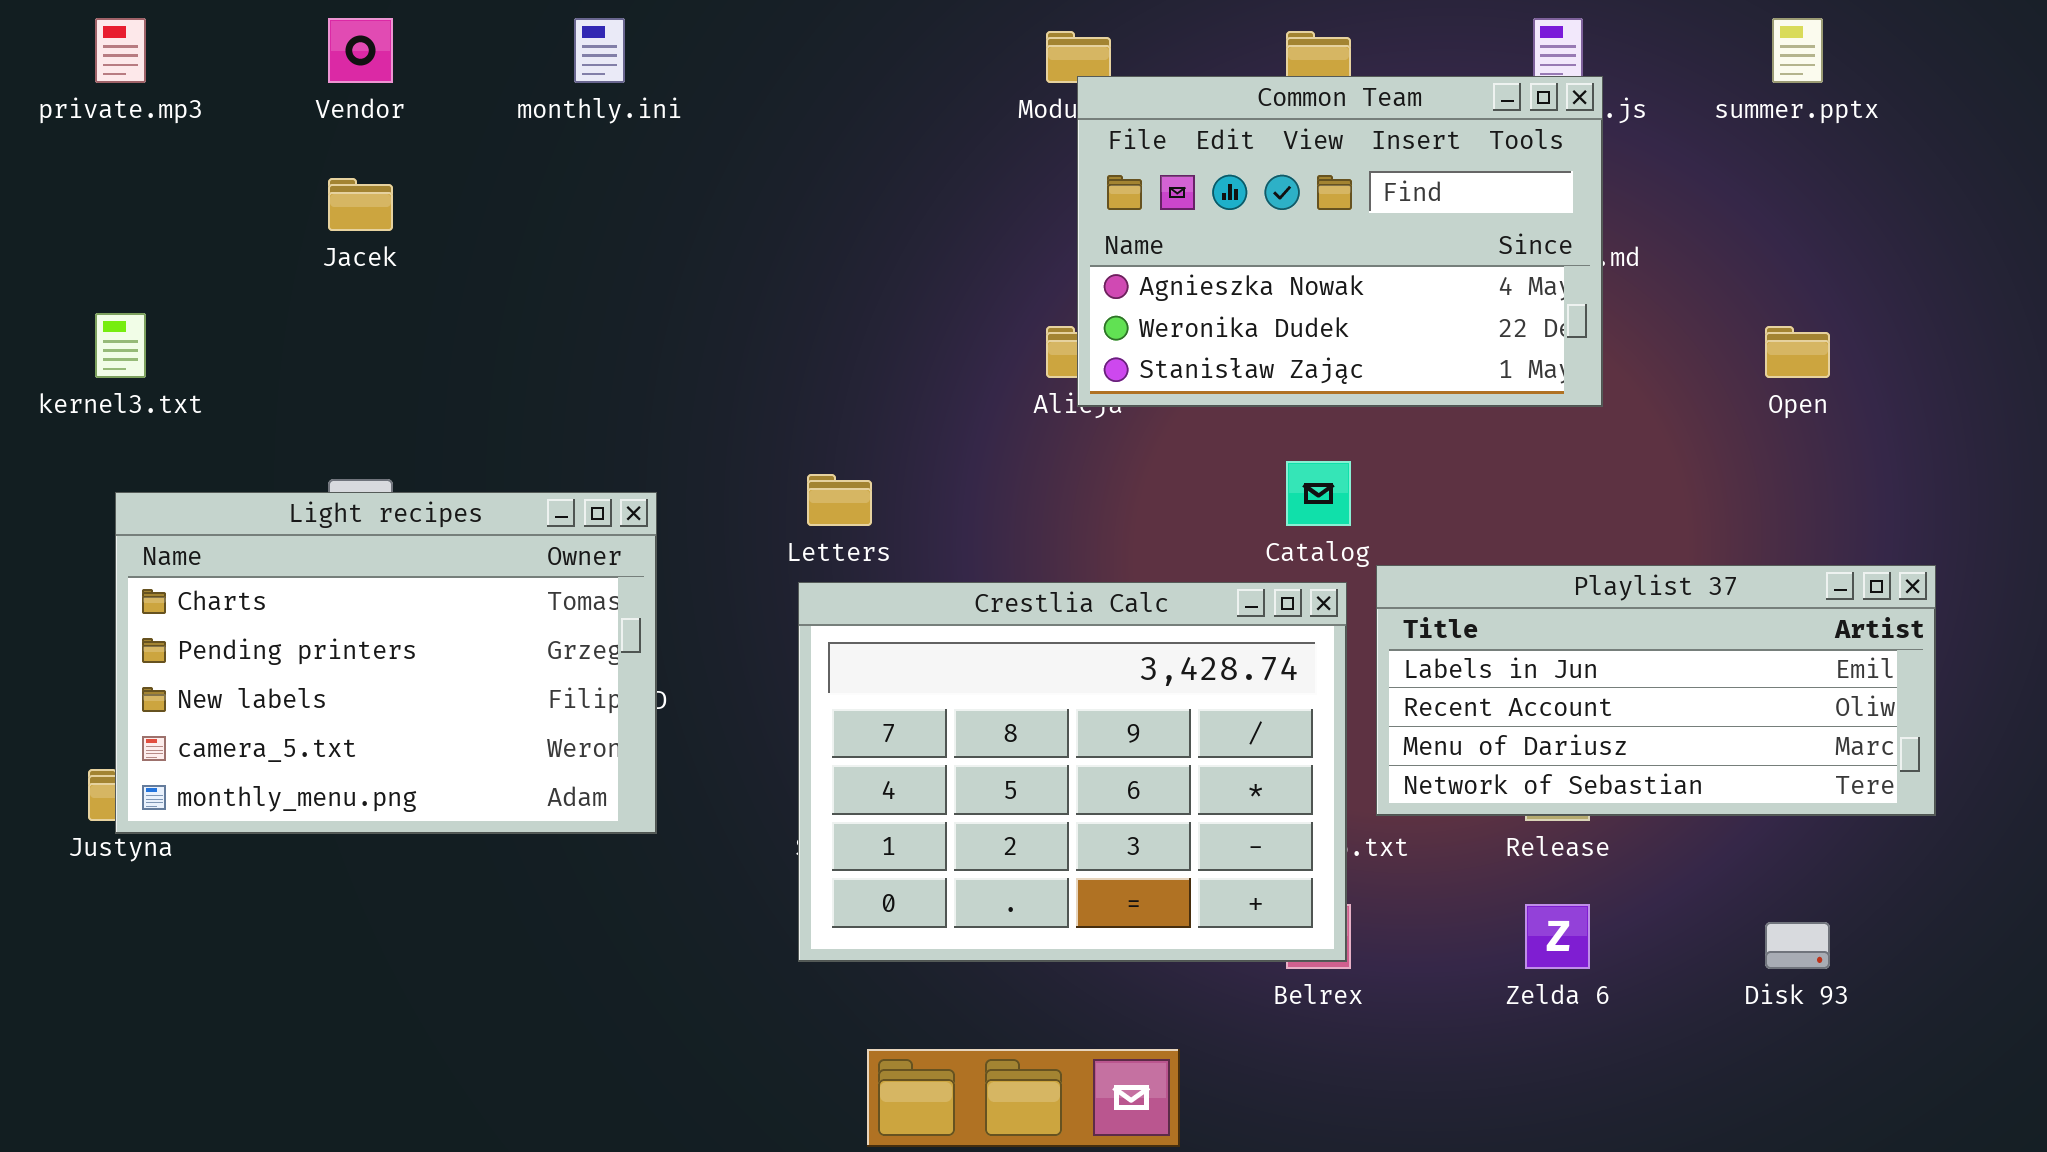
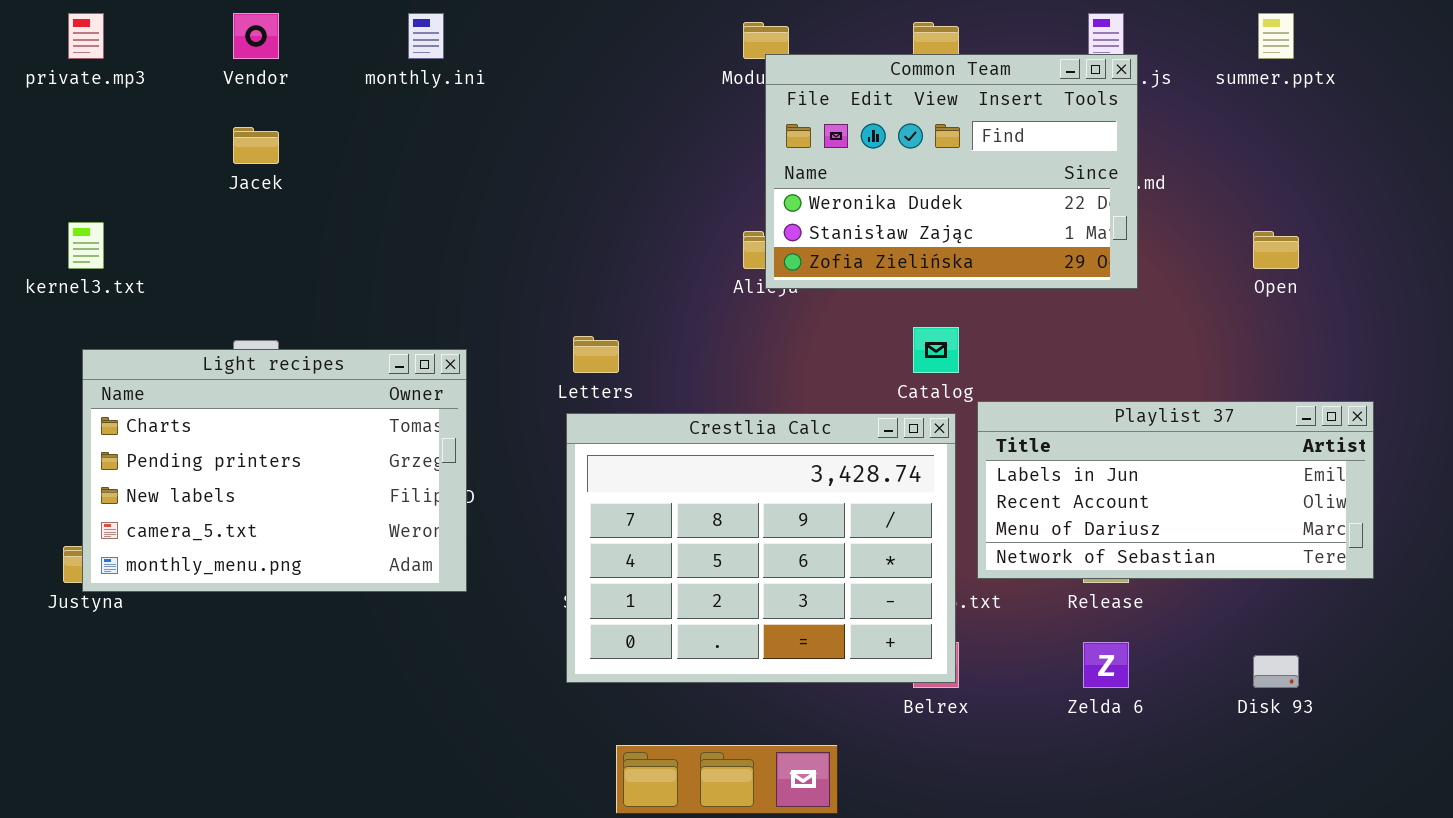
Common Team: [1077,76,1603,407] -> [765,54,1138,289], scrolled down 1 row

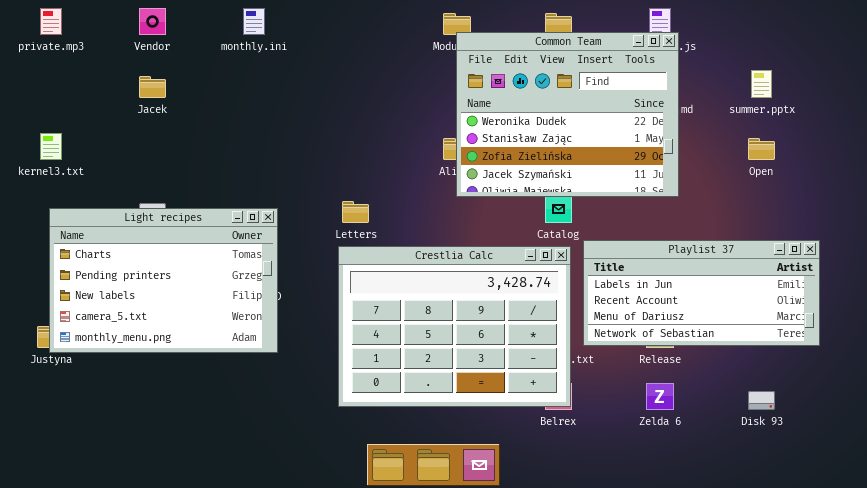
summer.pptx: [1258,13,1294,59] -> [751,70,772,98], moved
Common Team: [765,54,1138,289] -> [456,32,679,197], resized

